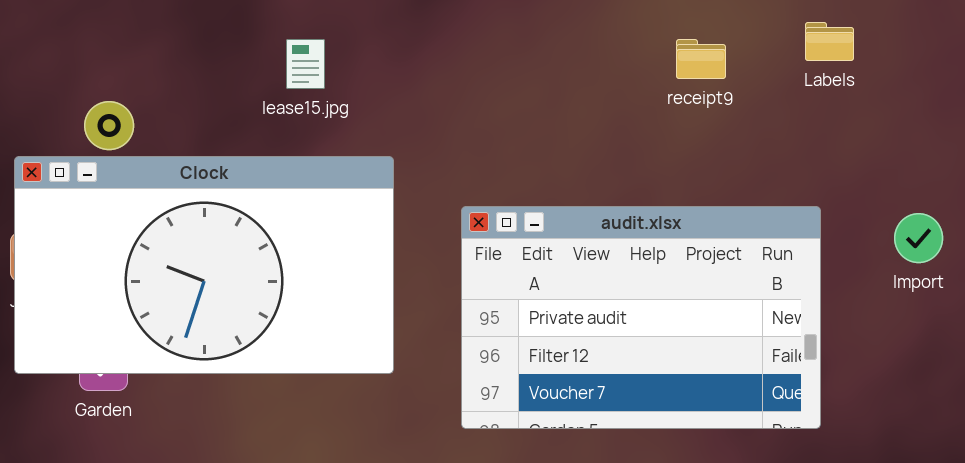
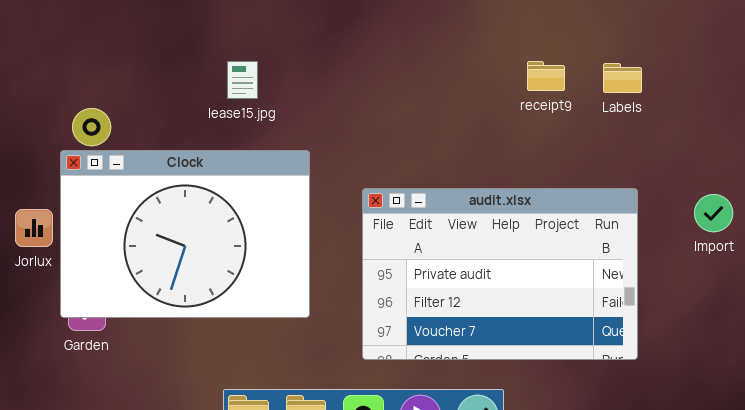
Labels: [805,22,854,61] -> [603,63,642,93], moved
Clock: [14,156,394,374] -> [60,150,310,318], resized

